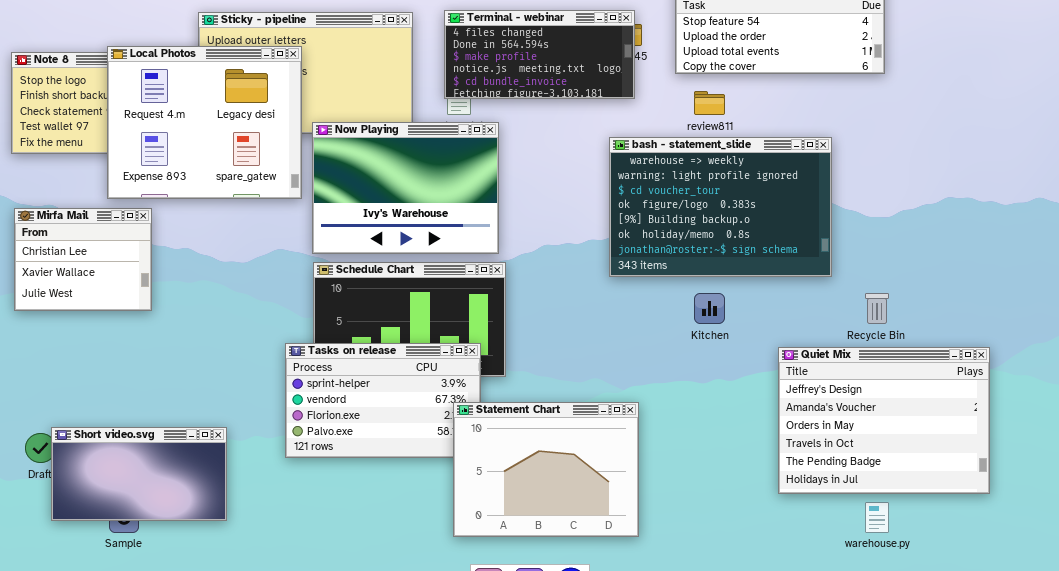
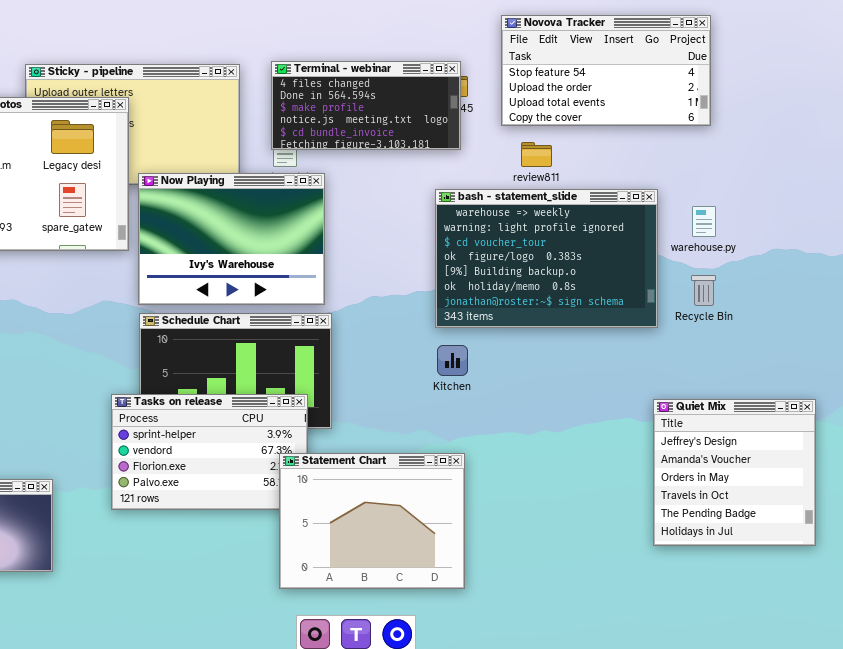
Kitchen: [694,293,725,324] -> [437,345,468,376], moved
Recycle Bin: [865,293,889,324] -> [691,275,716,306], moved
Quiet Mix: [778,347,990,494] -> [653,399,816,546], resized
warehouse.py: [865,502,889,533] -> [692,206,716,237], moved

